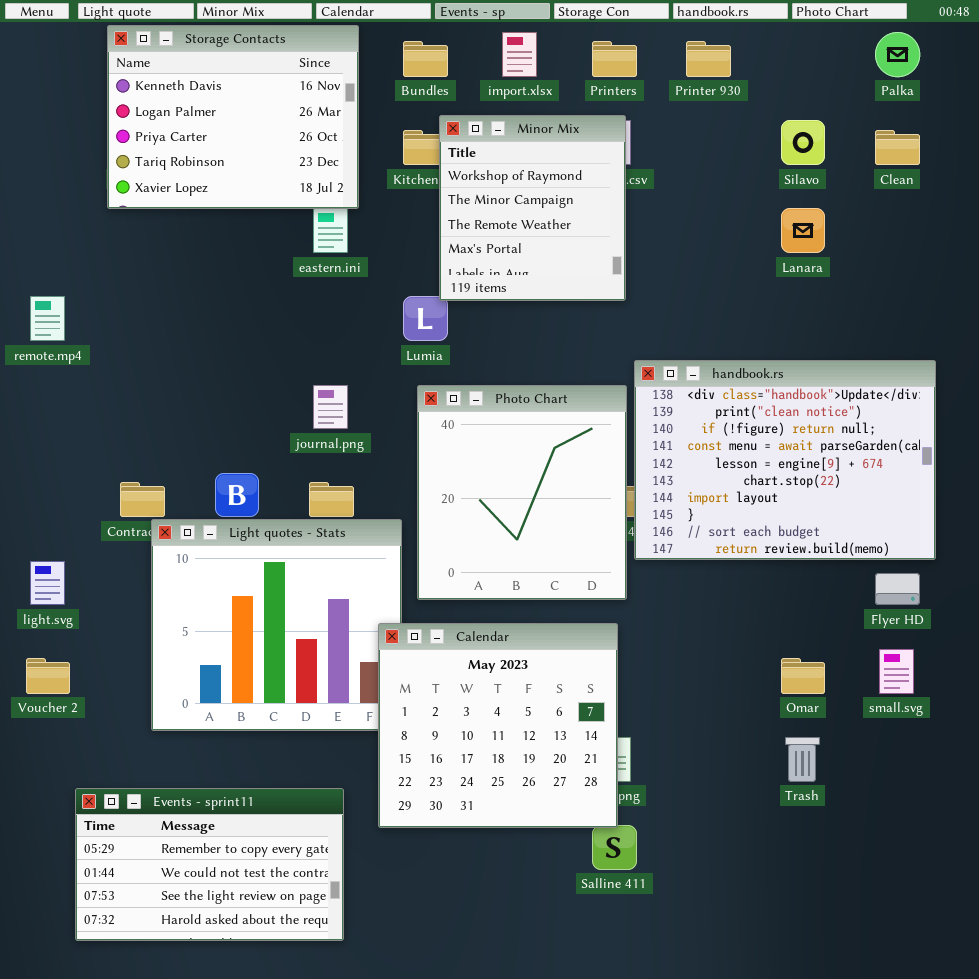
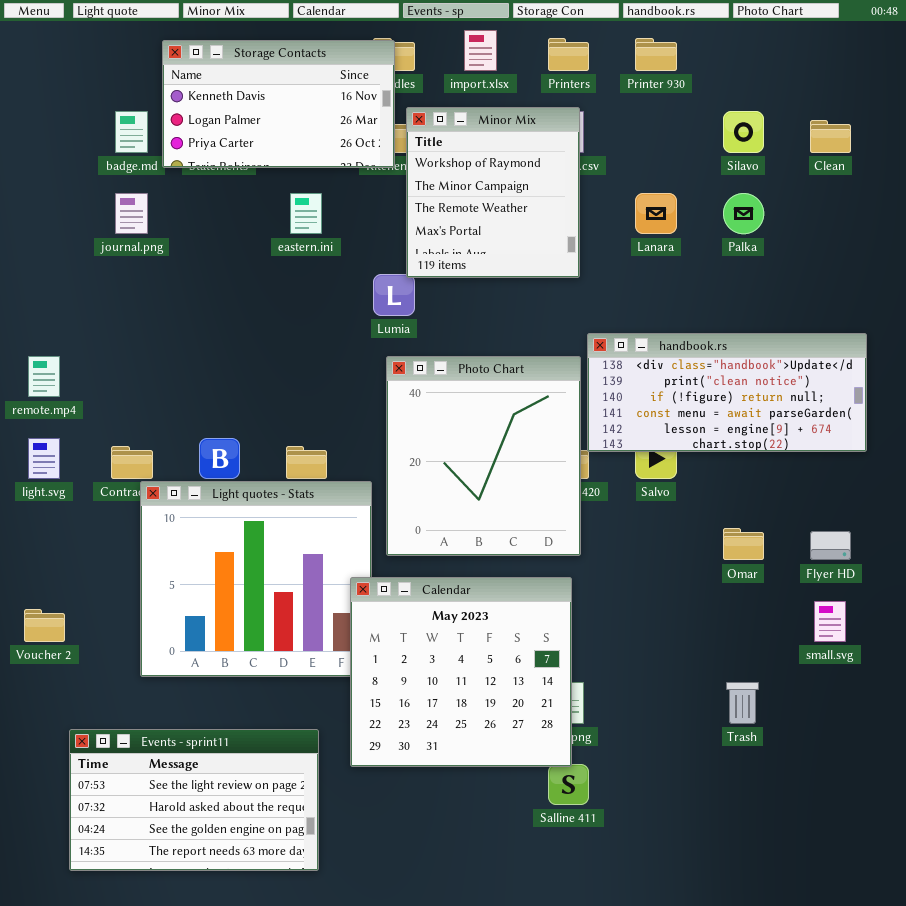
Storage Contacts: [107,25,359,209] -> [162,40,395,168], moved, resized
Palka: [875,32,920,77] -> [723,193,764,234], moved
Lanara: [781,208,825,253] -> [635,193,677,234], moved
remote.mp4: [30,296,65,341] -> [28,356,60,397], moved
handbook.rs: [634,360,936,560] -> [587,333,867,452], resized
journal.png: [313,385,348,429] -> [115,193,148,234], moved
light.svg: [30,561,65,605] -> [28,438,60,479], moved
Omar: [781,658,825,694] -> [723,528,764,560], moved
Events - sprint11: [75,788,344,941] -> [69,729,319,871], scrolled down 2 rows

